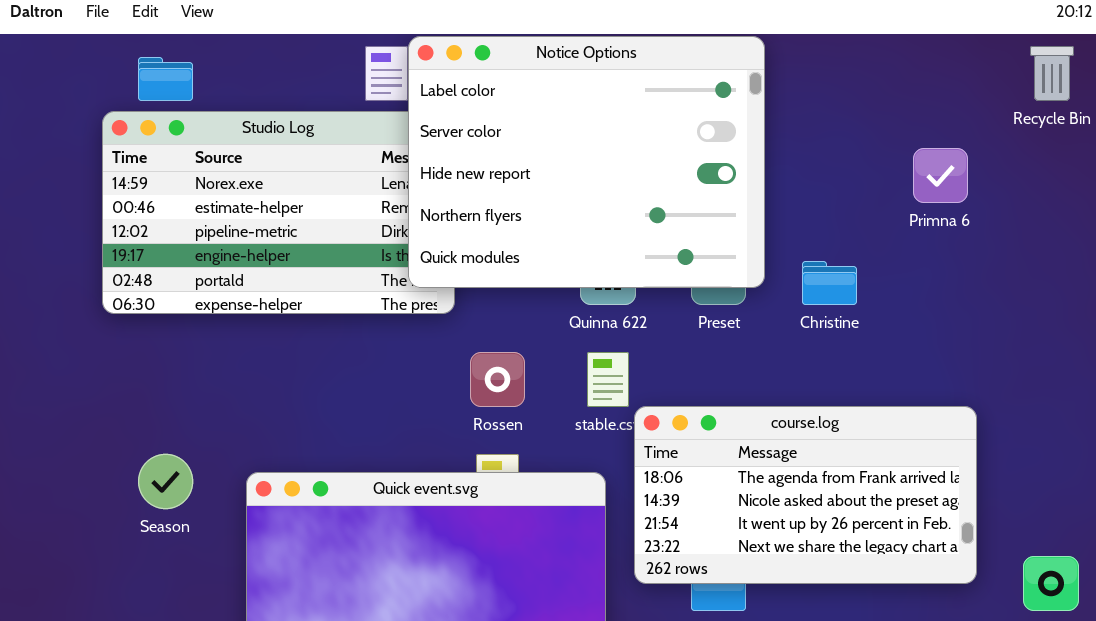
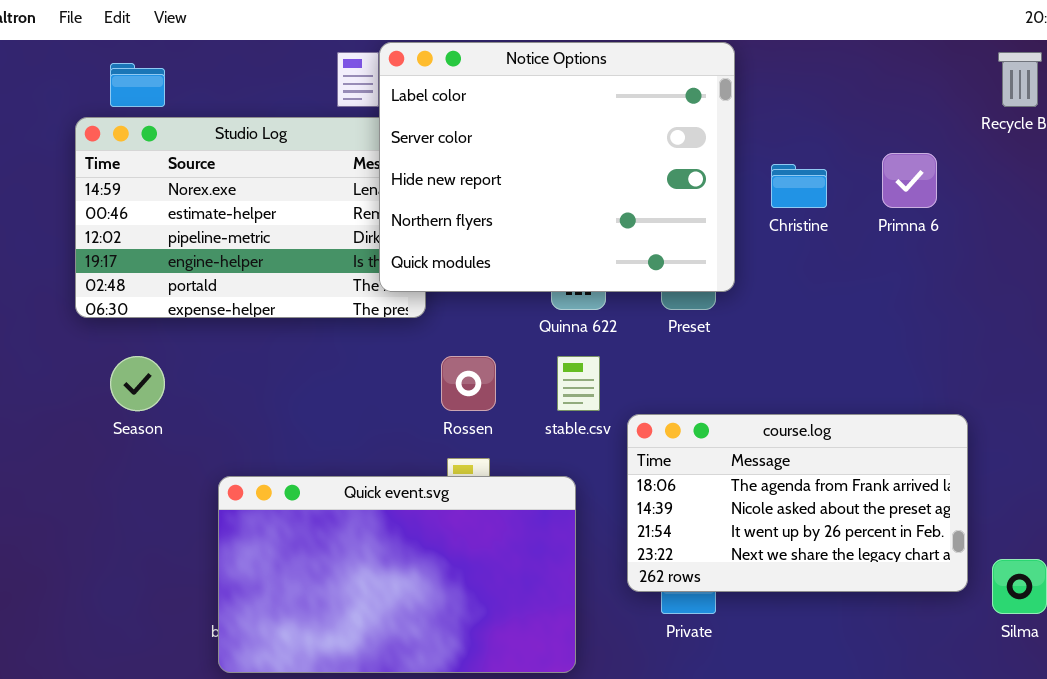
Christine: [802,261,857,305] -> [771,164,827,208], moved
course.log: [634,406,977,584] -> [627,414,968,592], moved
Season: [138,454,193,509] -> [110,356,165,411], moved

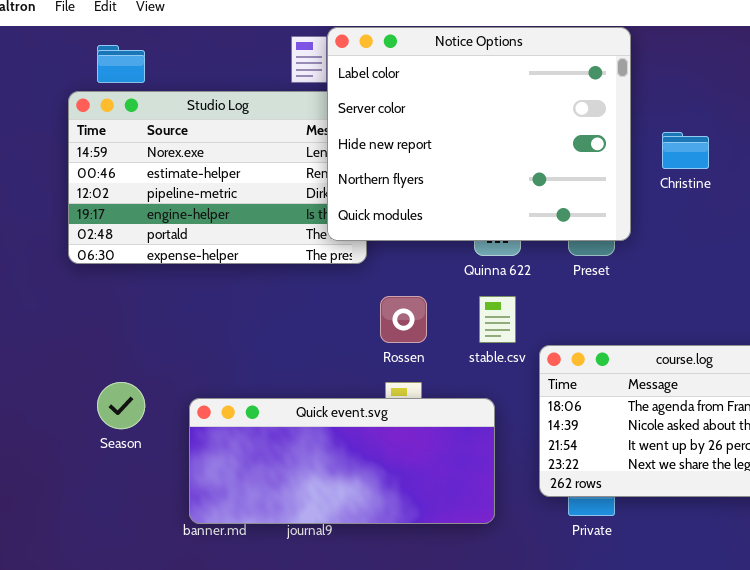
Season: [110,356,165,411] -> [97,382,145,429], moved
Quick event.svg: [218,476,576,673] -> [189,398,495,524], resized

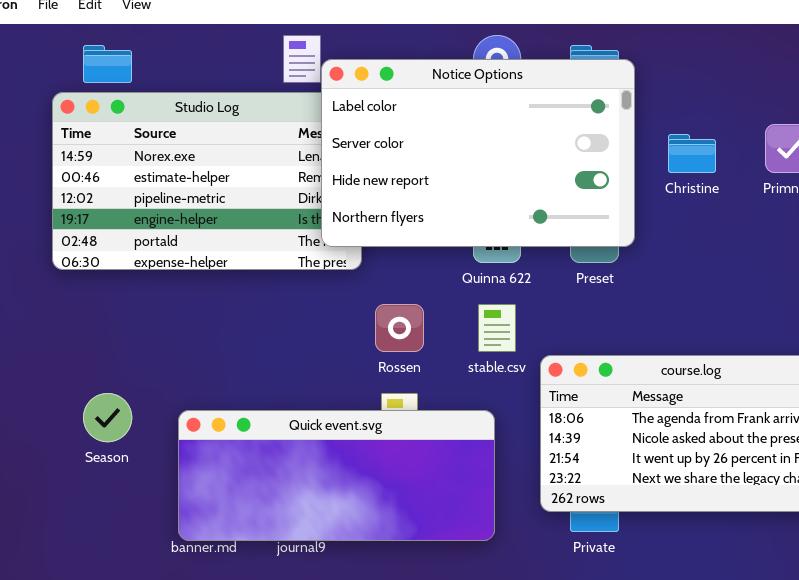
Notice Options: [327,27,631,241] -> [321,59,635,247], resized

